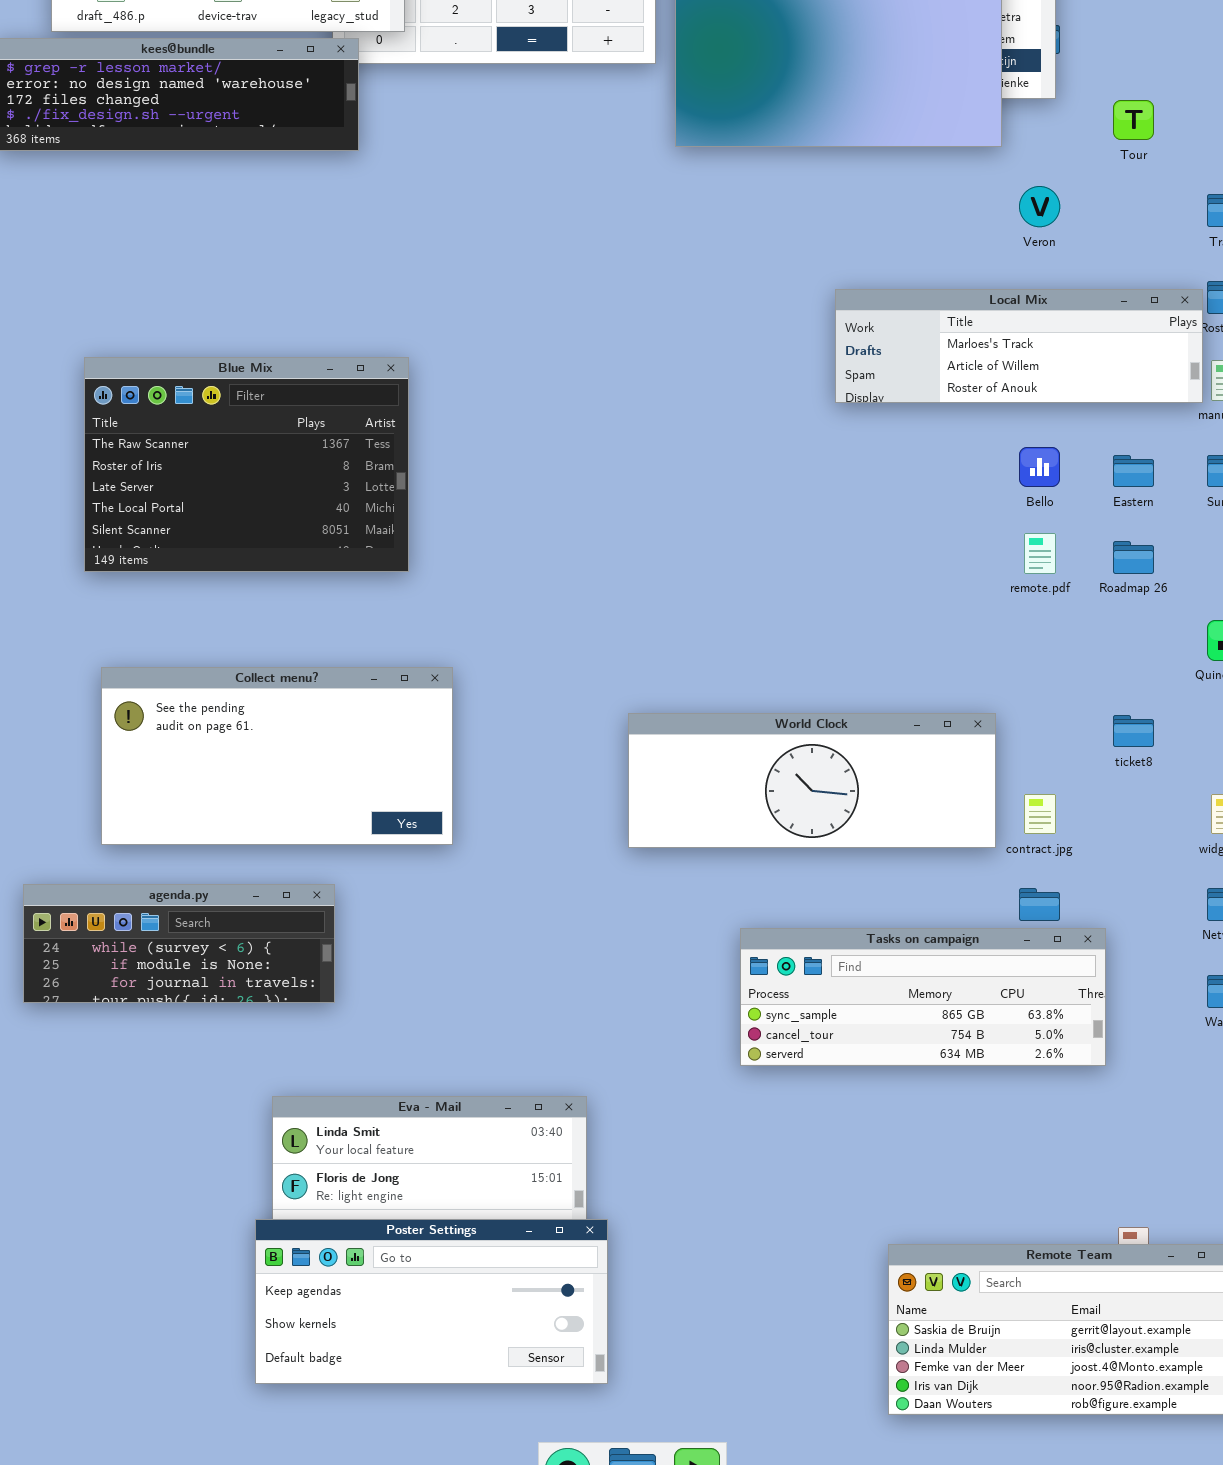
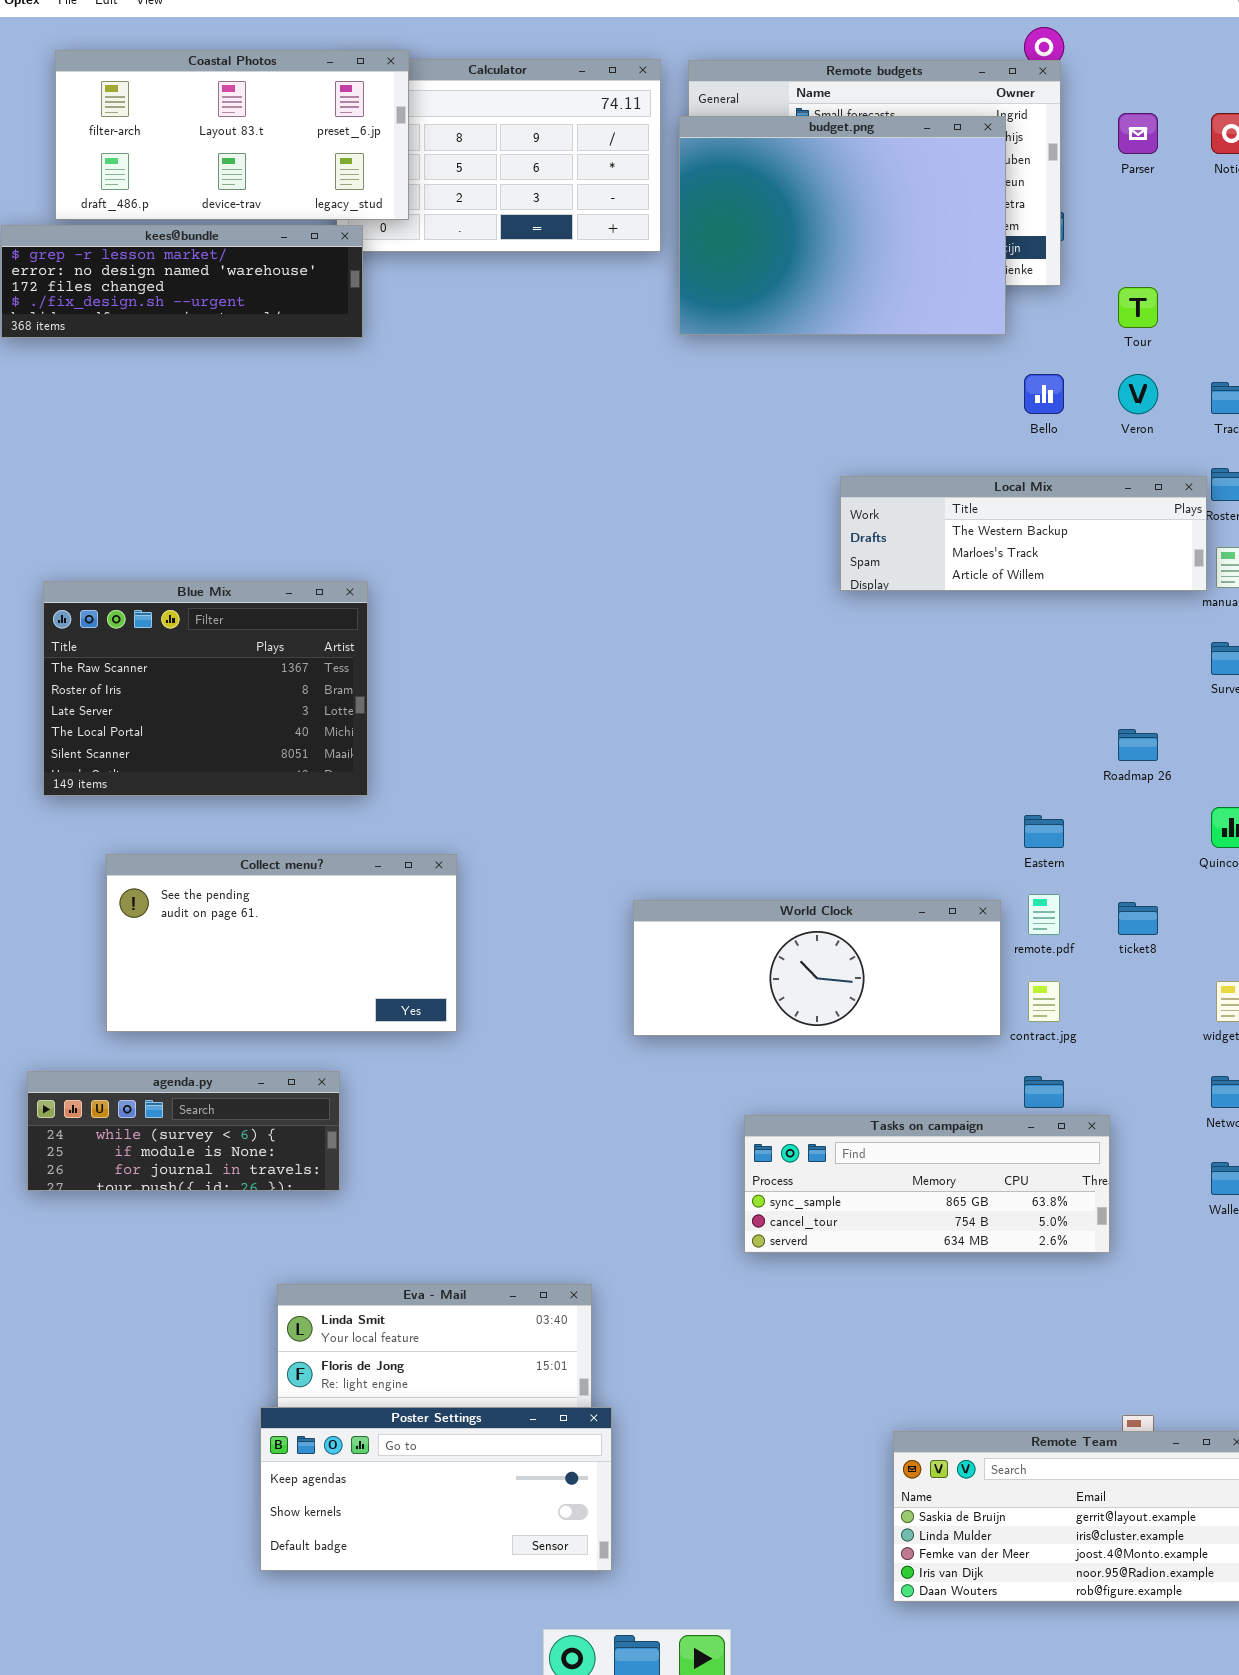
Veron: [1019,186,1060,227] -> [1118,374,1158,414], moved
Local Mix: [835,289,1203,403] -> [840,476,1207,591], scrolled up 1 row
Blue Mix: [84,357,409,572] -> [43,581,368,796], moved
Bello: [1019,447,1060,487] -> [1024,374,1064,414], moved
Eastern: [1113,455,1154,487] -> [1024,815,1064,848], moved
remote.pdf: [1024,533,1056,574] -> [1028,894,1060,935], moved

